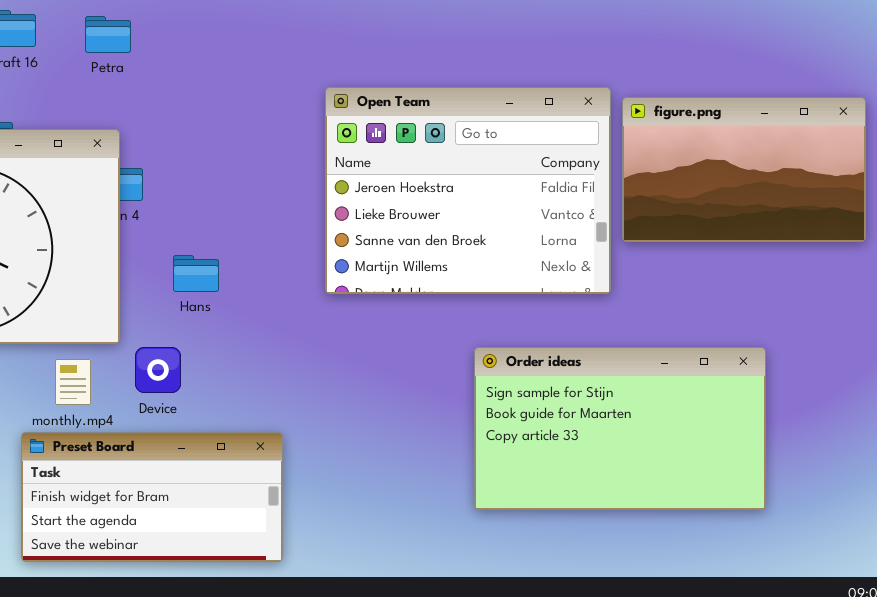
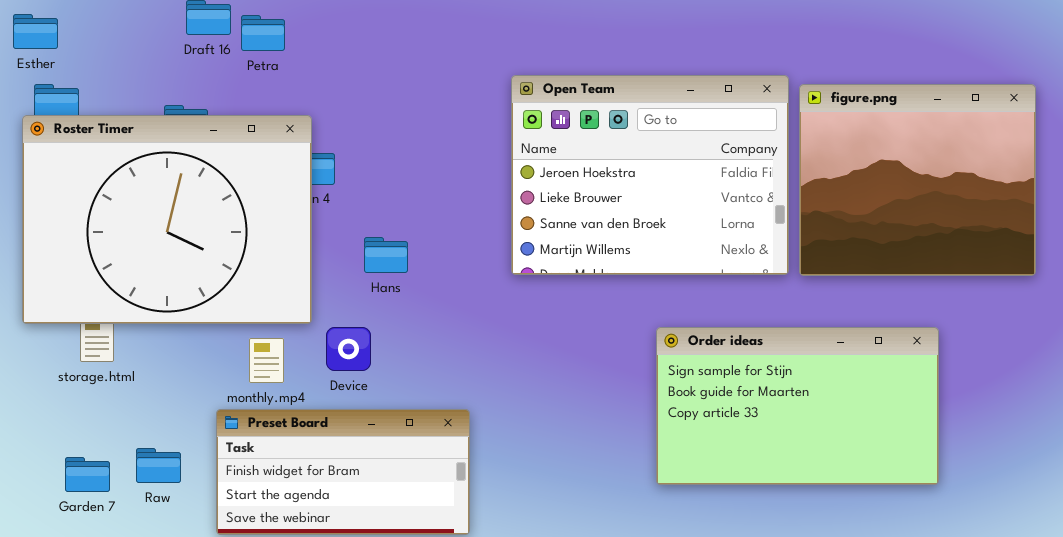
Petra: [85,16,131,53] -> [241,15,285,51], moved
figure.png: [622,97,866,242] -> [799,84,1036,276], resized

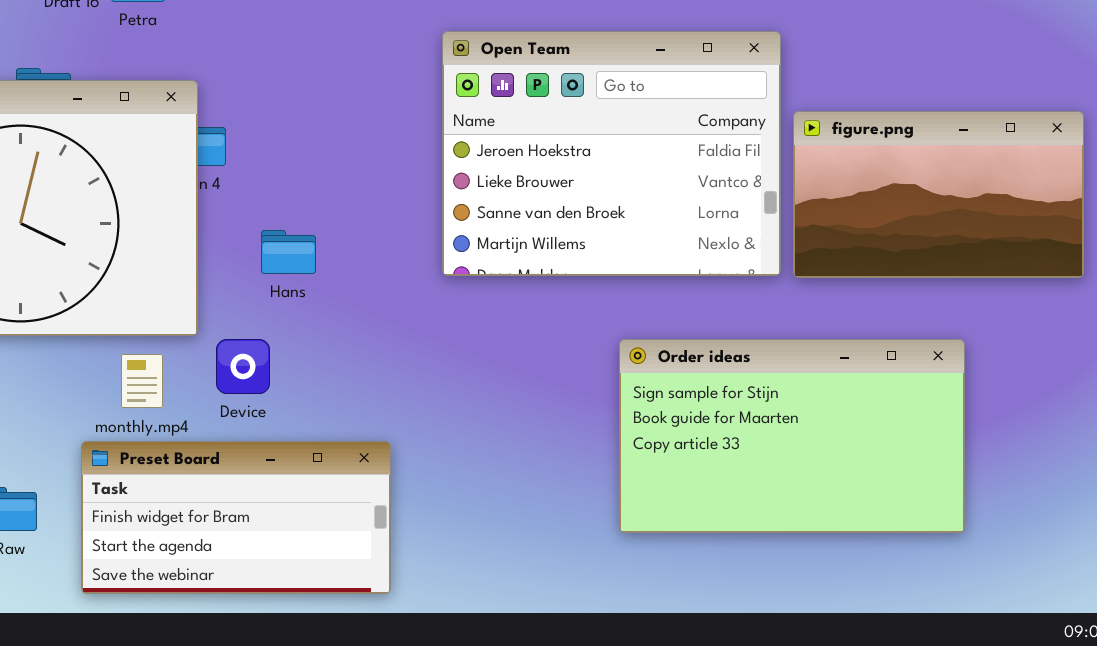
figure.png: [799,84,1036,276] -> [793,111,1084,278], resized

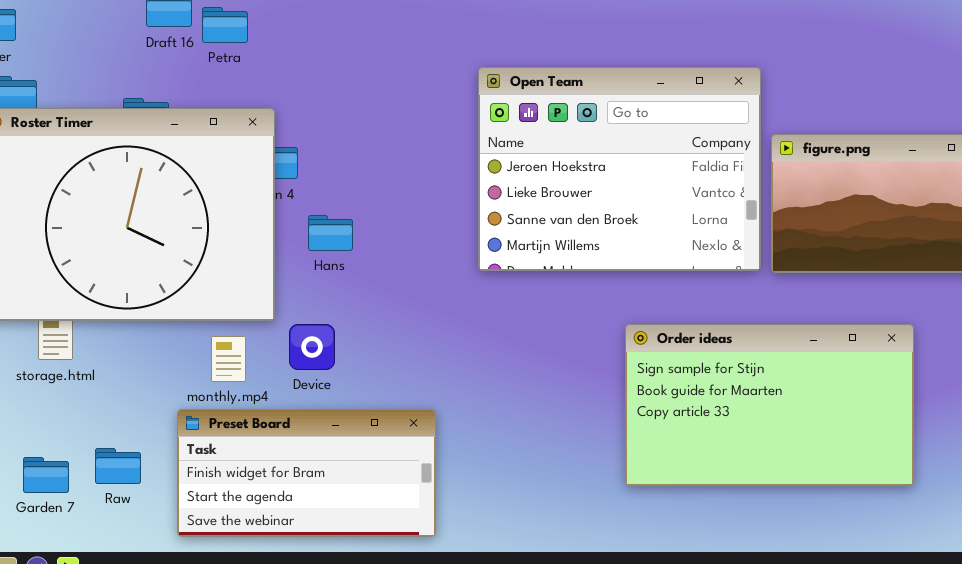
Hans: [261,230,316,274] -> [308,215,353,251], moved

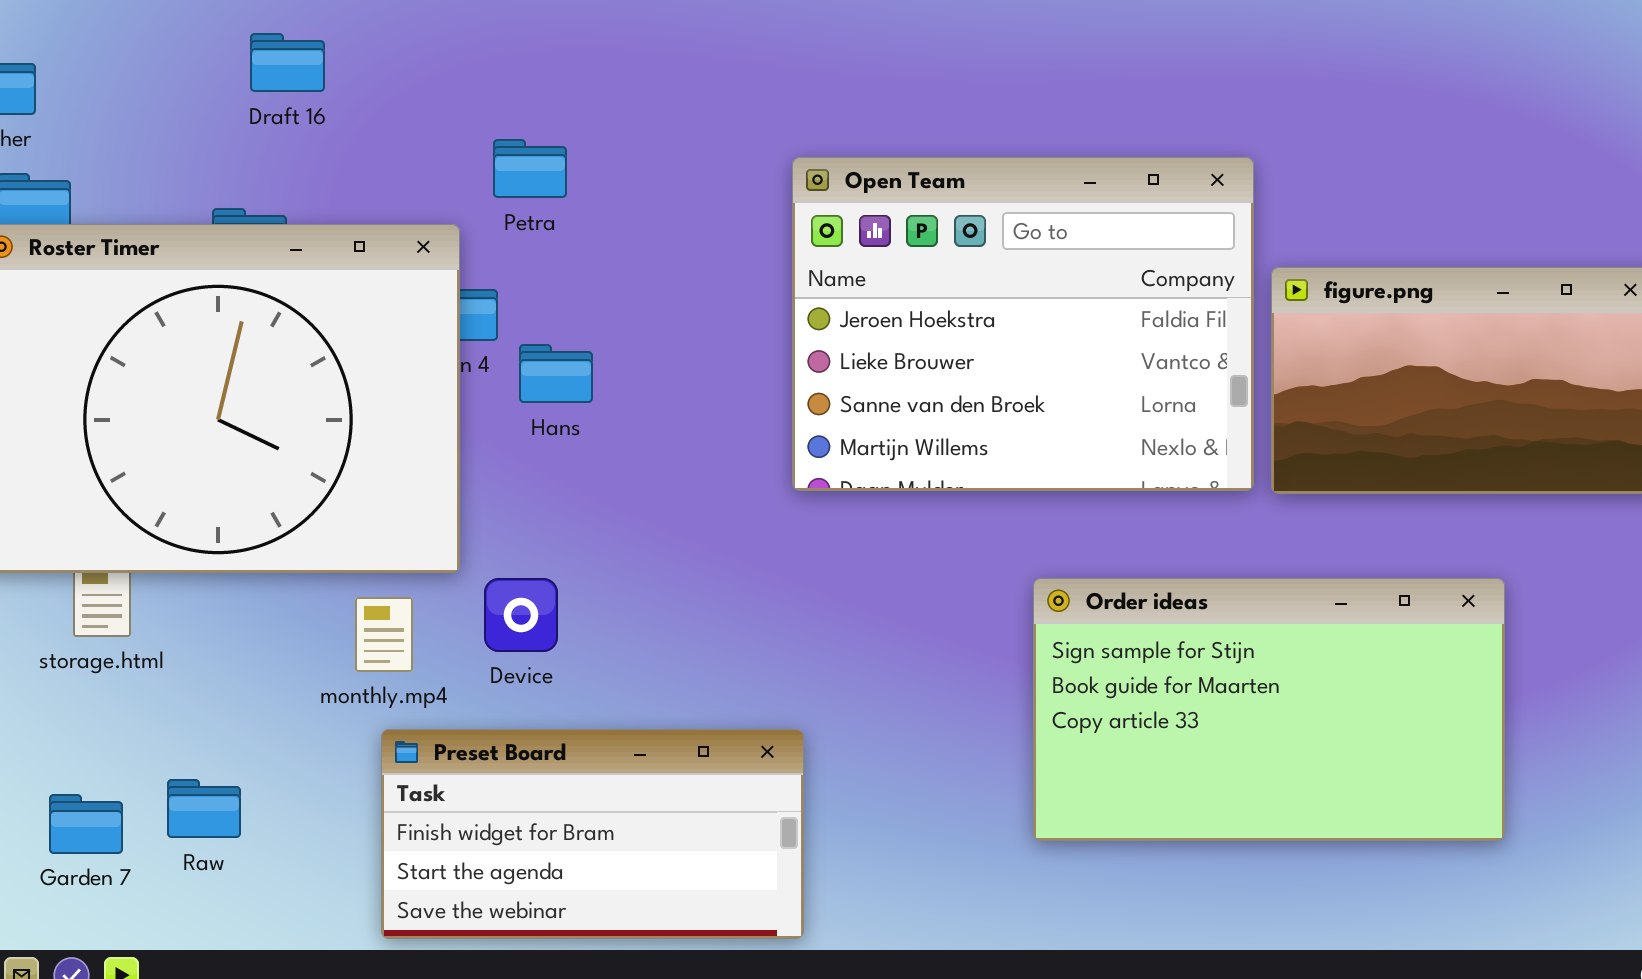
Petra: [202,7,248,43] -> [493,139,567,198], moved
Hans: [308,215,353,251] -> [519,344,593,403], moved
Preset Board: [177,409,436,537] -> [381,729,804,939], moved

